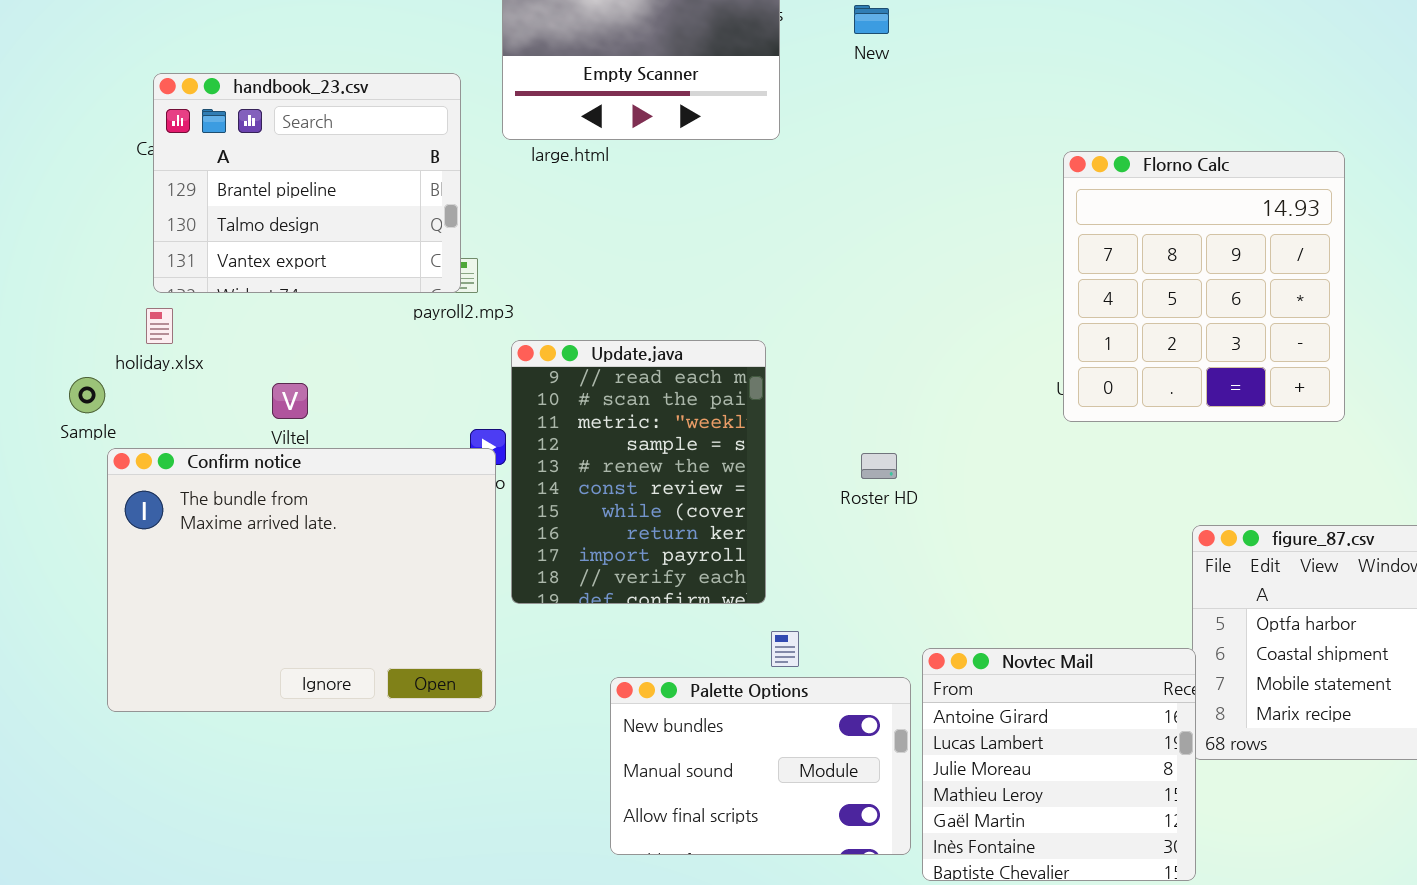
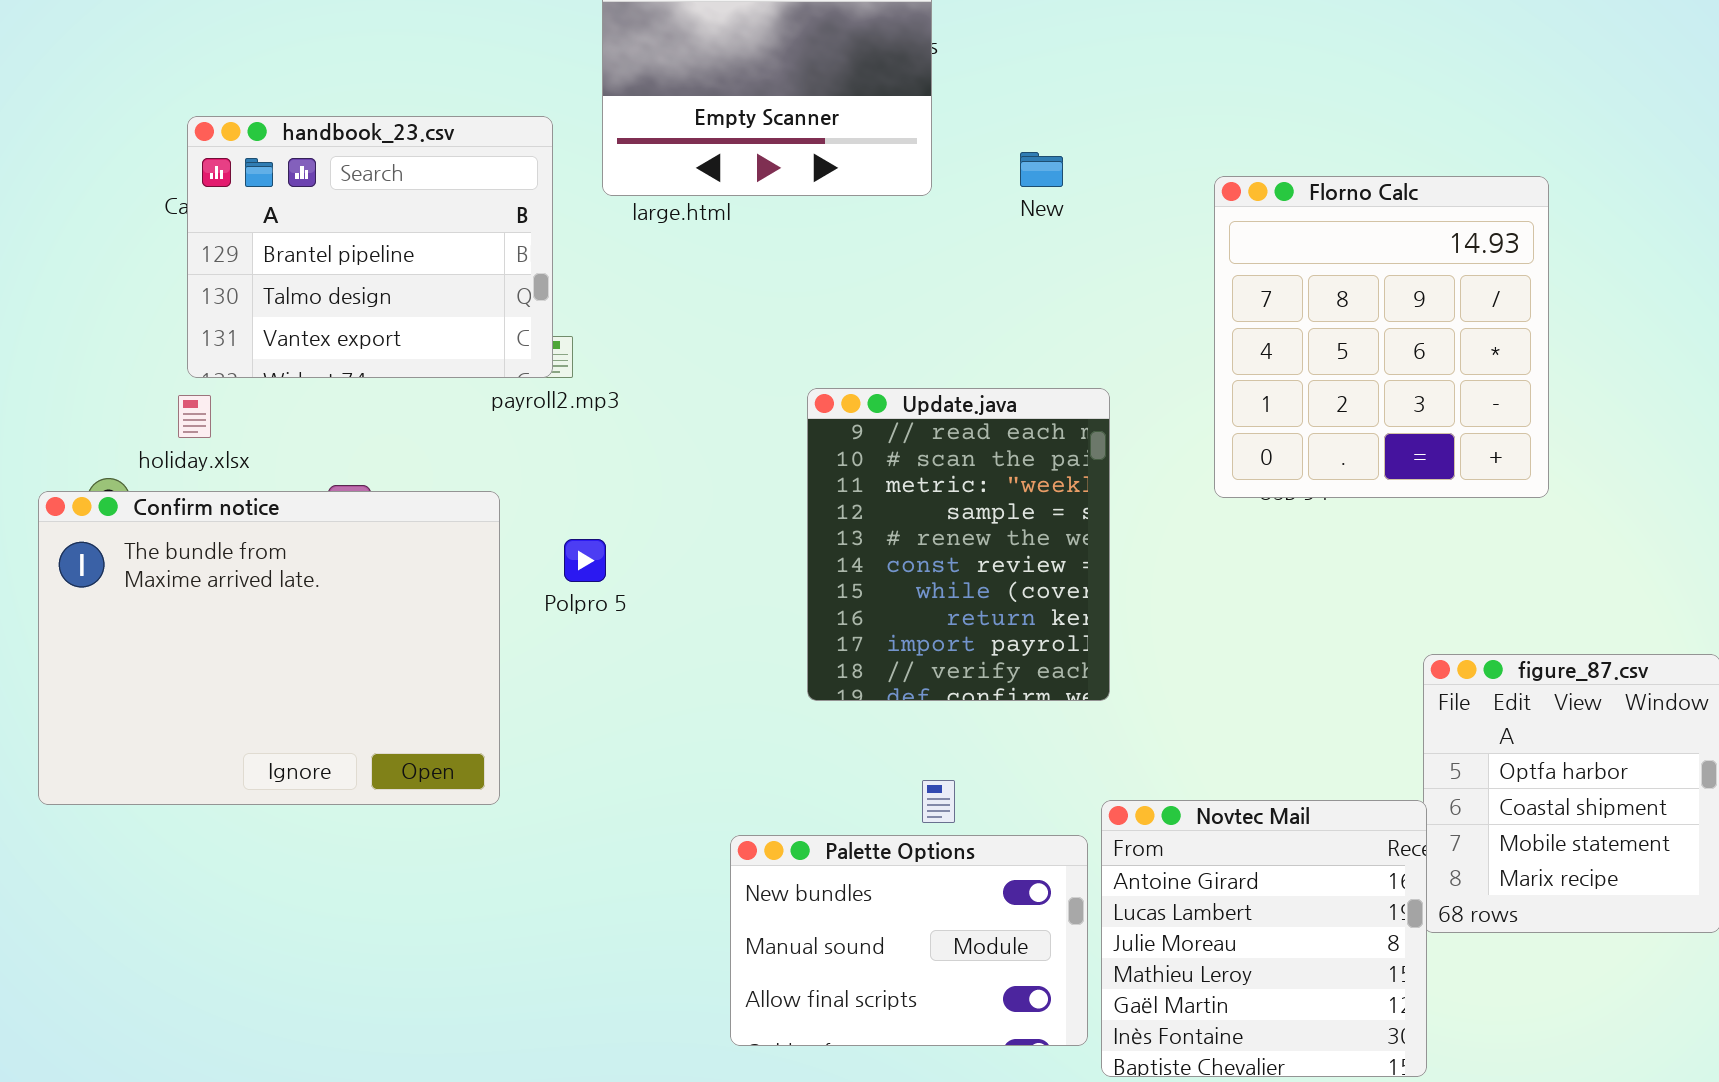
New: [854,5,889,34] -> [1020,152,1063,187], moved
Florno Calc: [1063,151,1345,422] -> [1214,176,1549,498], moved
Update.java: [511,340,766,604] -> [807,388,1110,701], moved
Confirm notice: [107,448,496,712] -> [38,491,500,805], moved

